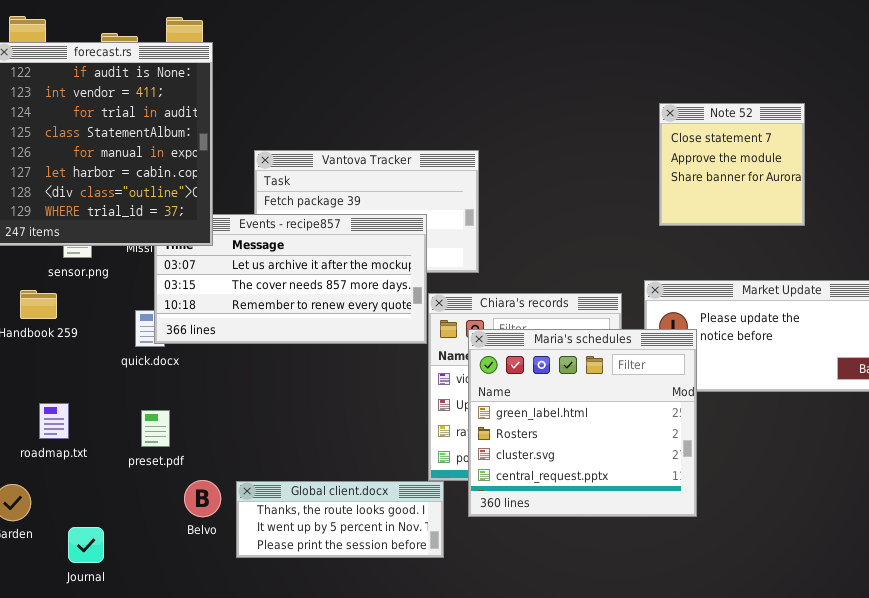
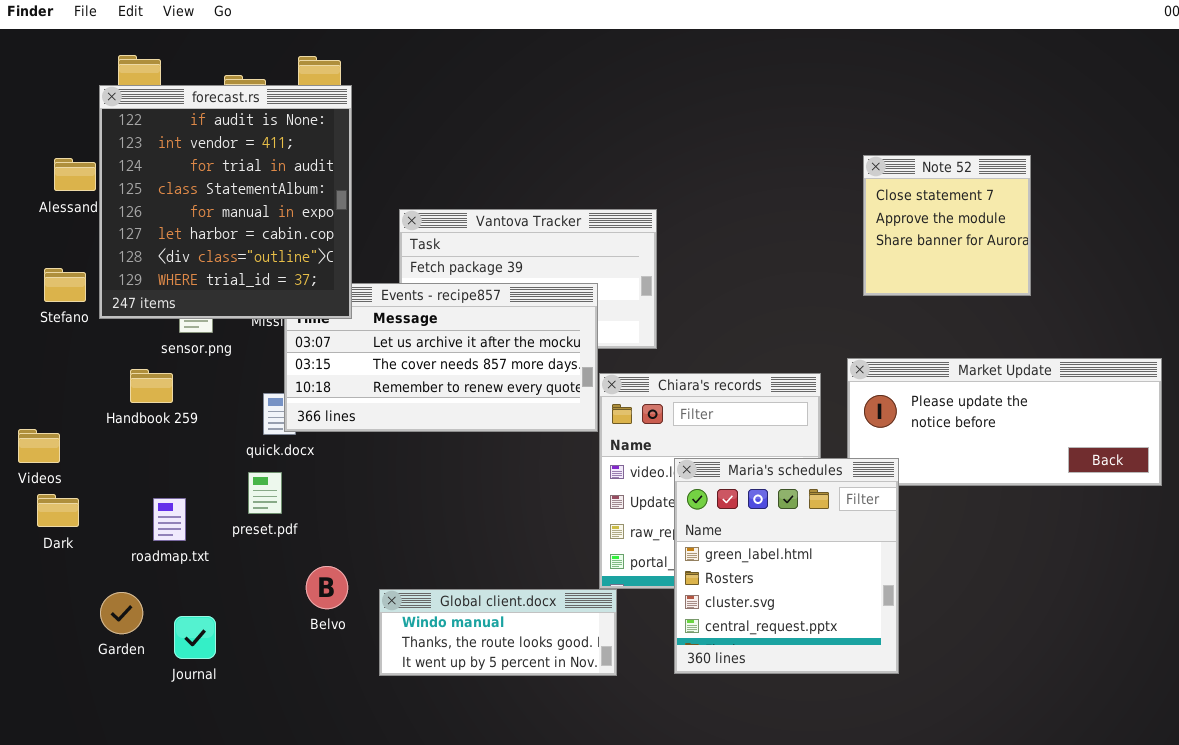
Maria's schedules: [468,329,697,517] -> [674,458,899,674], moved, resized
preset.pdf: [141,410,170,447] -> [248,472,282,514], moved
Belvo: [184,480,221,517] -> [306,566,348,609], moved
Global client.docx: [236,481,444,558] -> [379,589,617,676], scrolled up 1 row
Journal: [68,527,104,563] -> [174,616,216,659], moved

